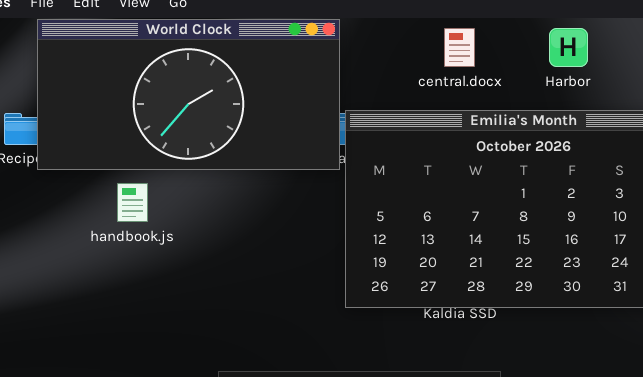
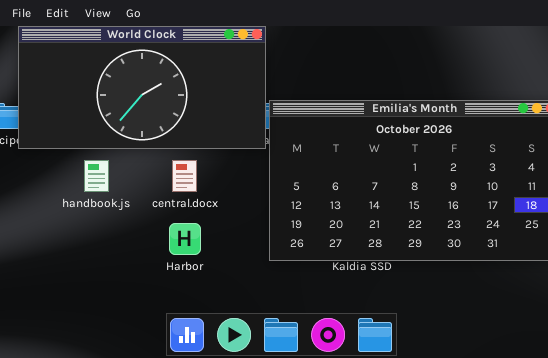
central.docx: [444,28,475,67] -> [172,160,197,192], moved
Harbor: [549,28,588,67] -> [169,223,201,255], moved

